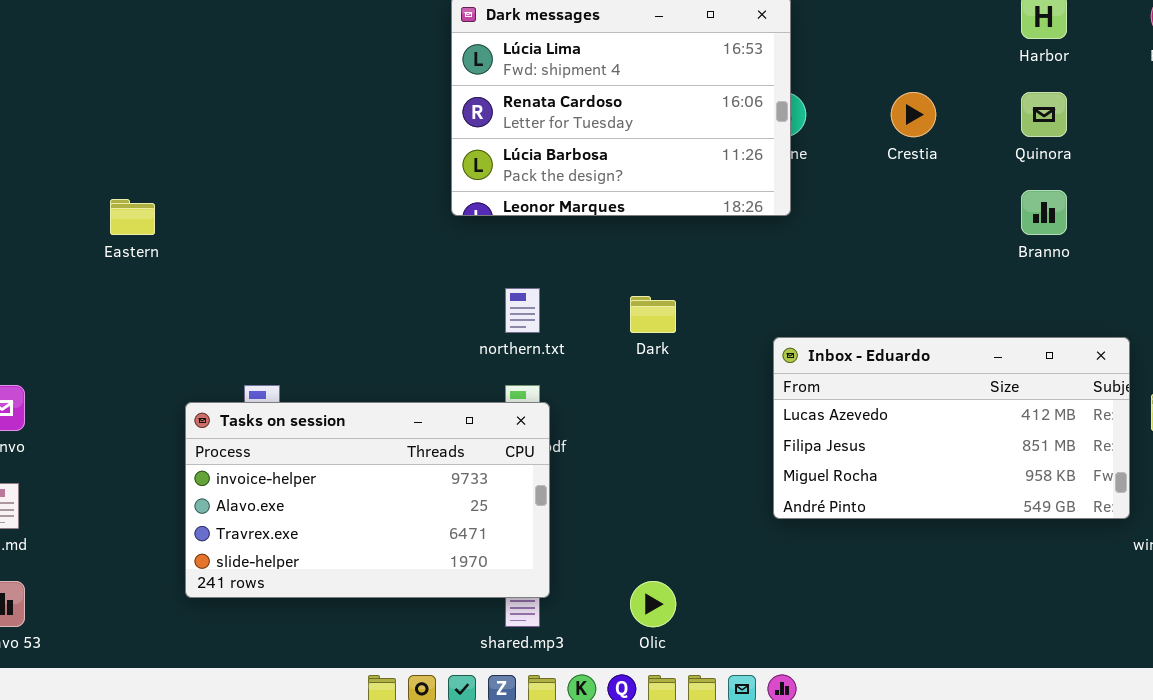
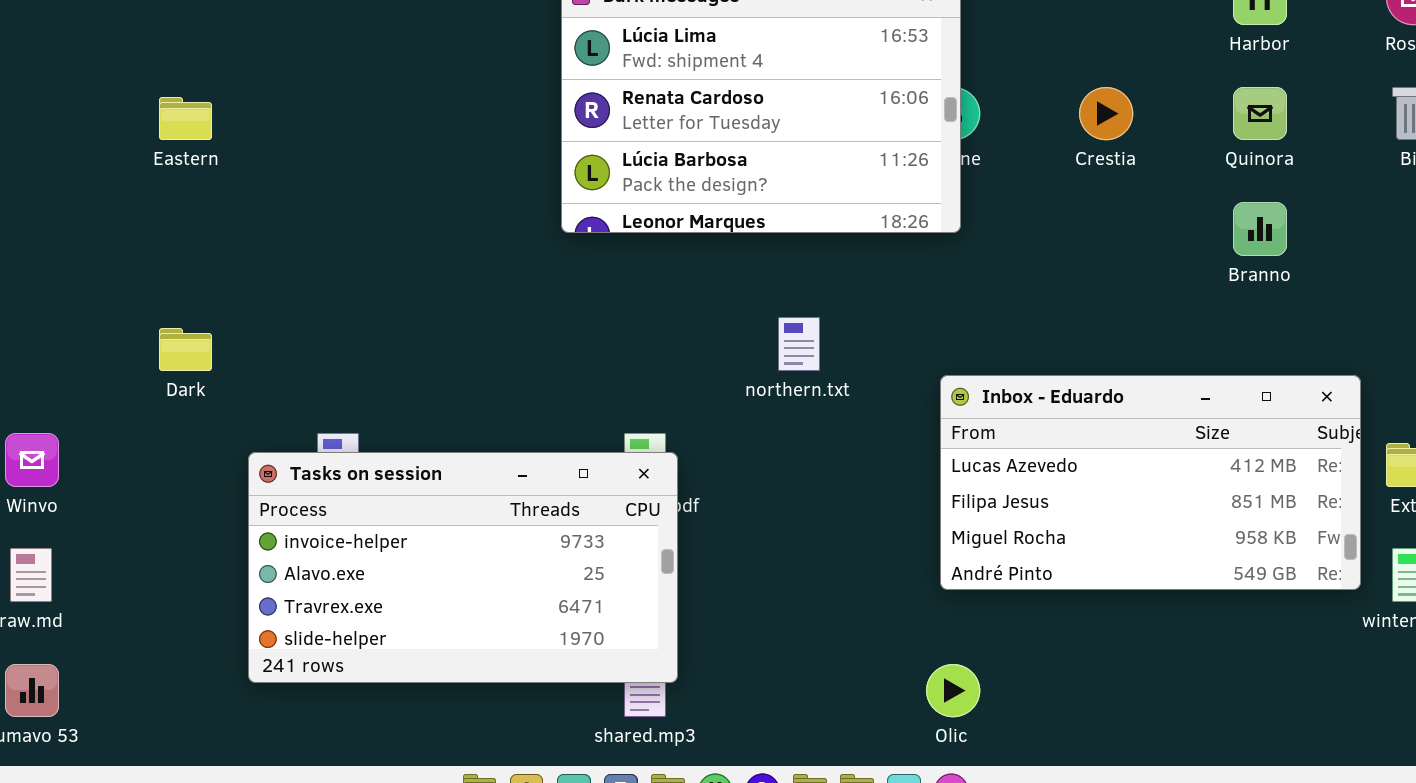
Eastern: [110,199,155,235] -> [159,97,212,140], moved
northern.txt: [505,288,540,333] -> [778,317,820,371], moved
Dark: [630,296,676,333] -> [159,328,212,371], moved
Olic: [630,581,676,627] -> [926,664,980,717], moved

